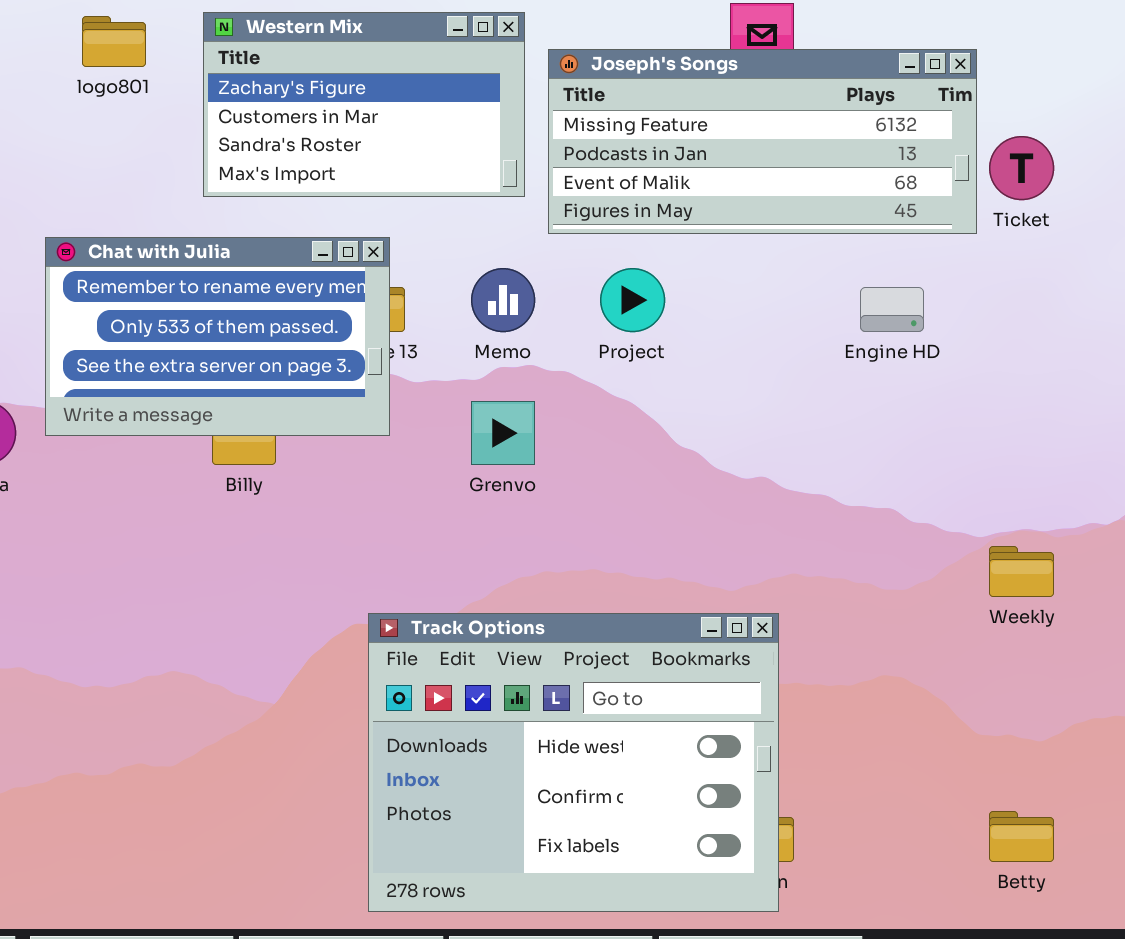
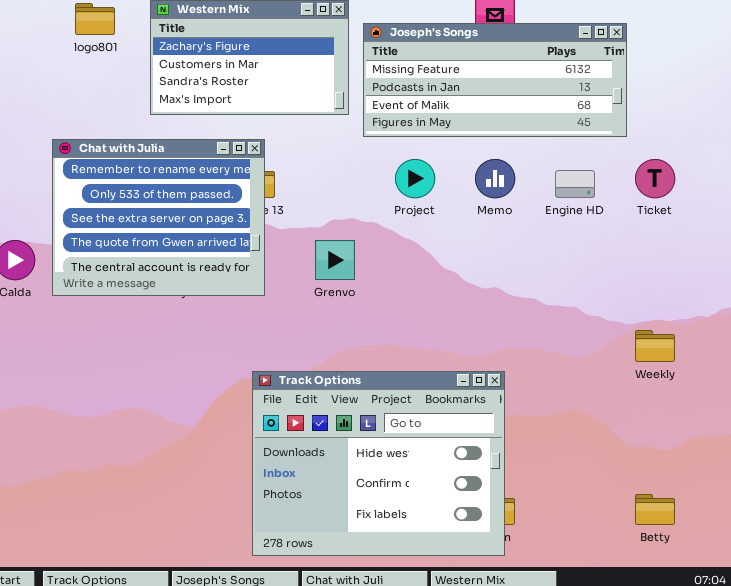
Ticket: [989,136,1054,200] -> [635,159,675,198], moved
Chat with Julia: [45,237,390,436] -> [52,139,265,296], resized
Memo: [471,268,535,332] -> [475,159,515,198], moved

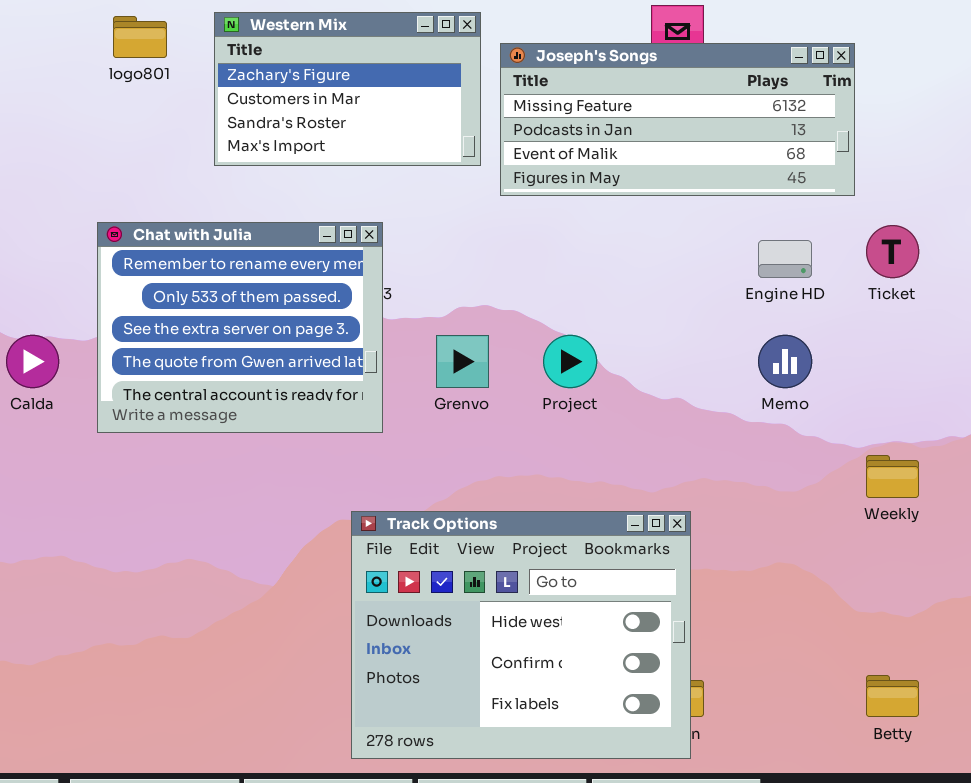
Chat with Julia: [52,139,265,296] -> [97,222,383,433], moved
Project: [395,159,435,198] -> [543,335,597,388], moved
Memo: [475,159,515,198] -> [758,335,812,388], moved

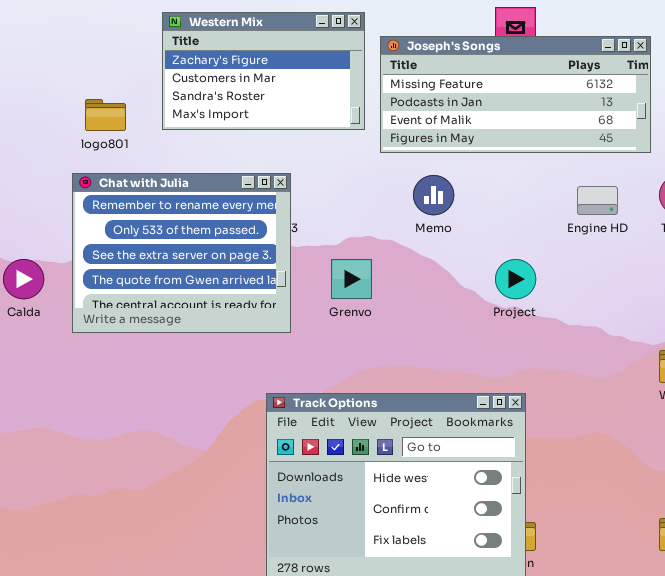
logo801: [113,16,167,58] -> [85,99,126,131], moved
Project: [543,335,597,388] -> [495,259,536,299], moved
Memo: [758,335,812,388] -> [413,175,454,215], moved

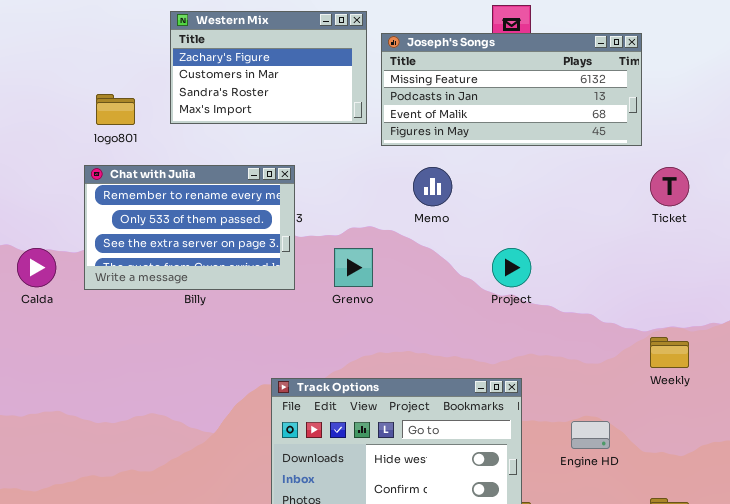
Chat with Julia: [72,173,291,333] -> [84,165,295,290], resized
Engine HD: [577,186,618,215] -> [571,421,610,449], moved

